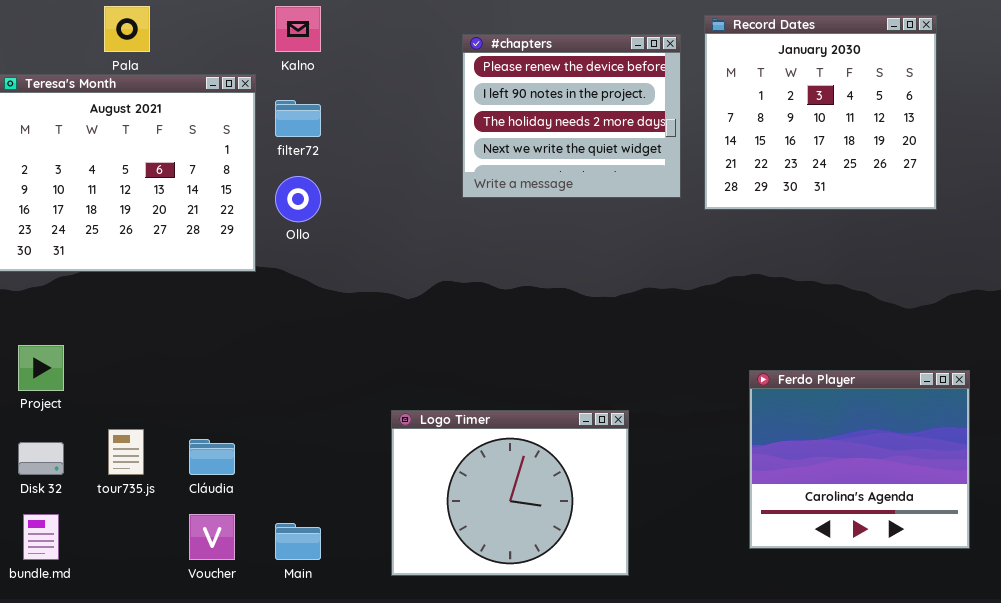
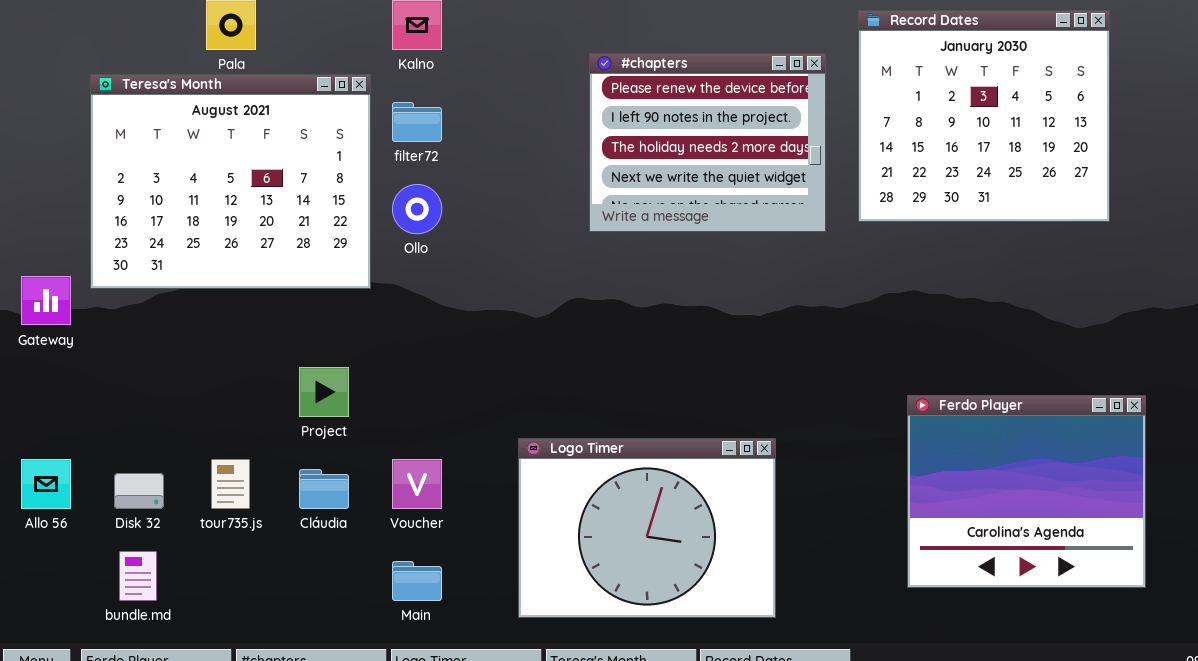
#chapters: [462,34,681,198] -> [589,53,826,232], moved
Project: [18,345,64,391] -> [299,367,349,417], moved
Voucher: [189,514,235,560] -> [392,459,442,509], moved

